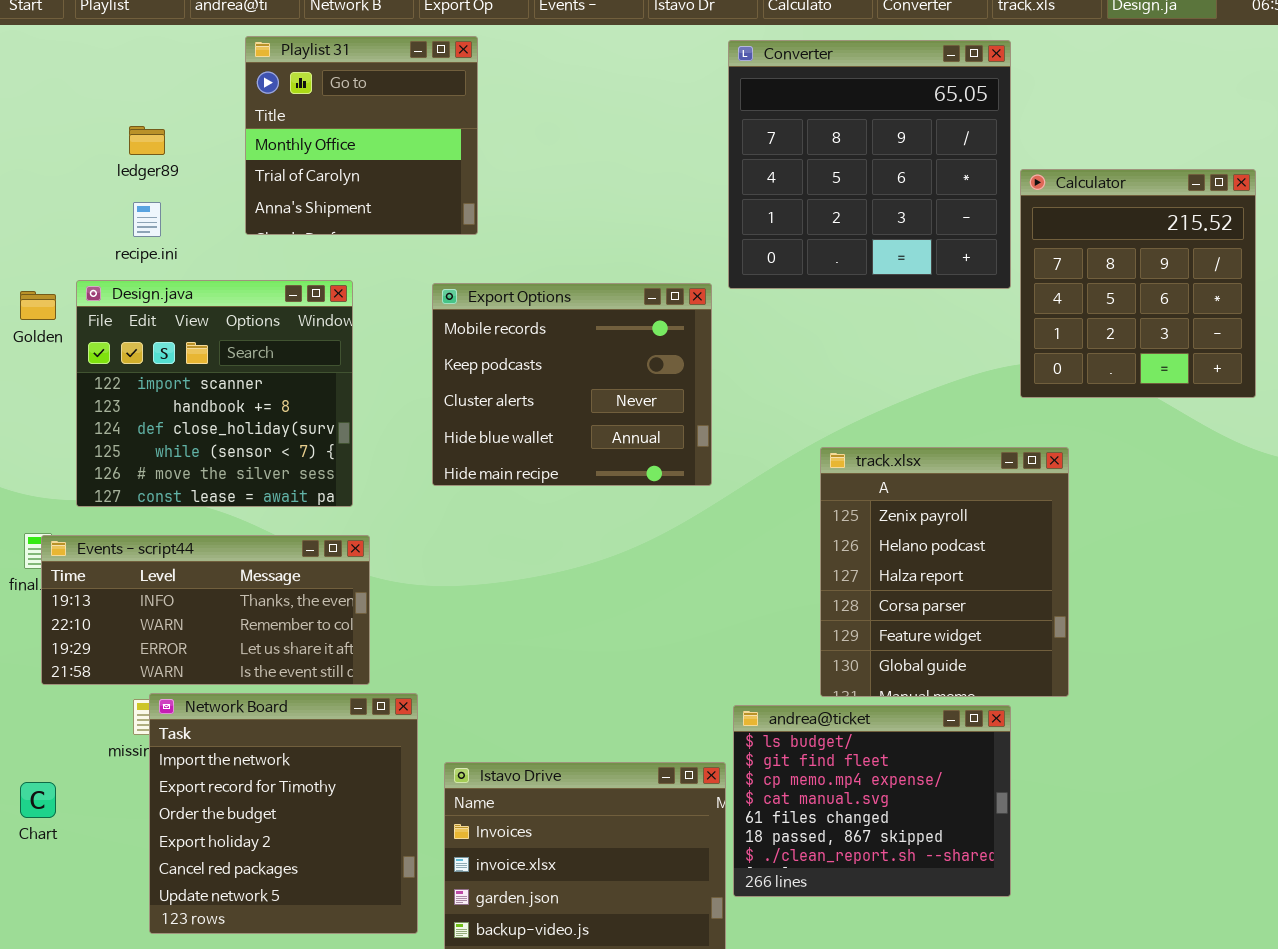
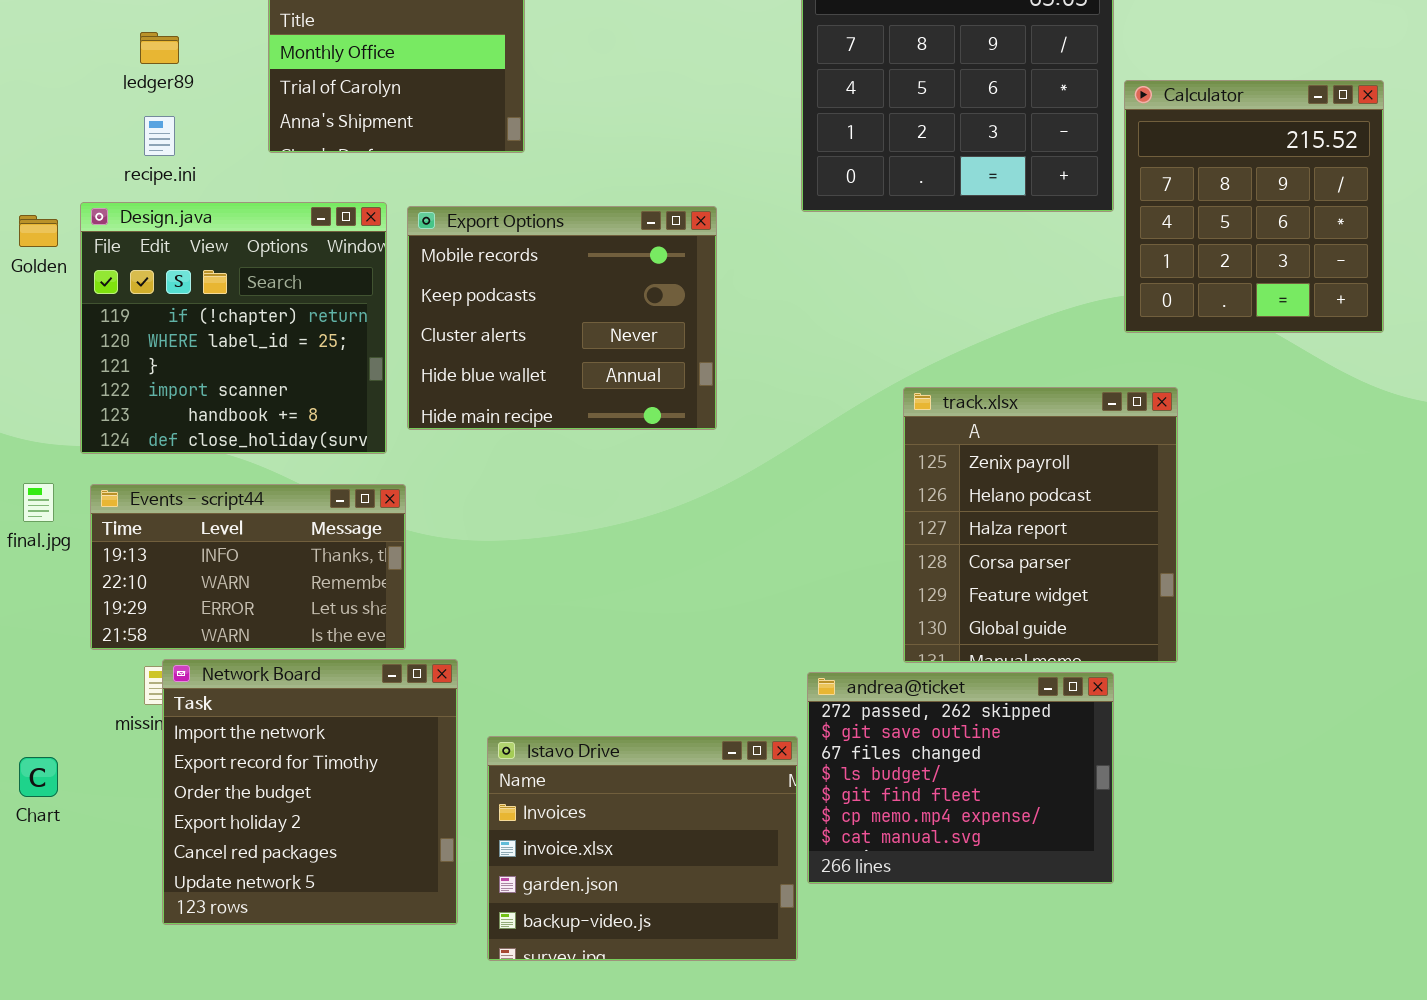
Design.java: [76,280,353,507] -> [80,202,387,454], scrolled up 3 rows
Export Options: [432,283,712,486] -> [407,206,717,430], moved
Events - script44: [41,535,370,685] -> [90,484,406,650], resized
andrea@ticket: [733,705,1011,897] -> [807,672,1114,884], scrolled up 3 rows

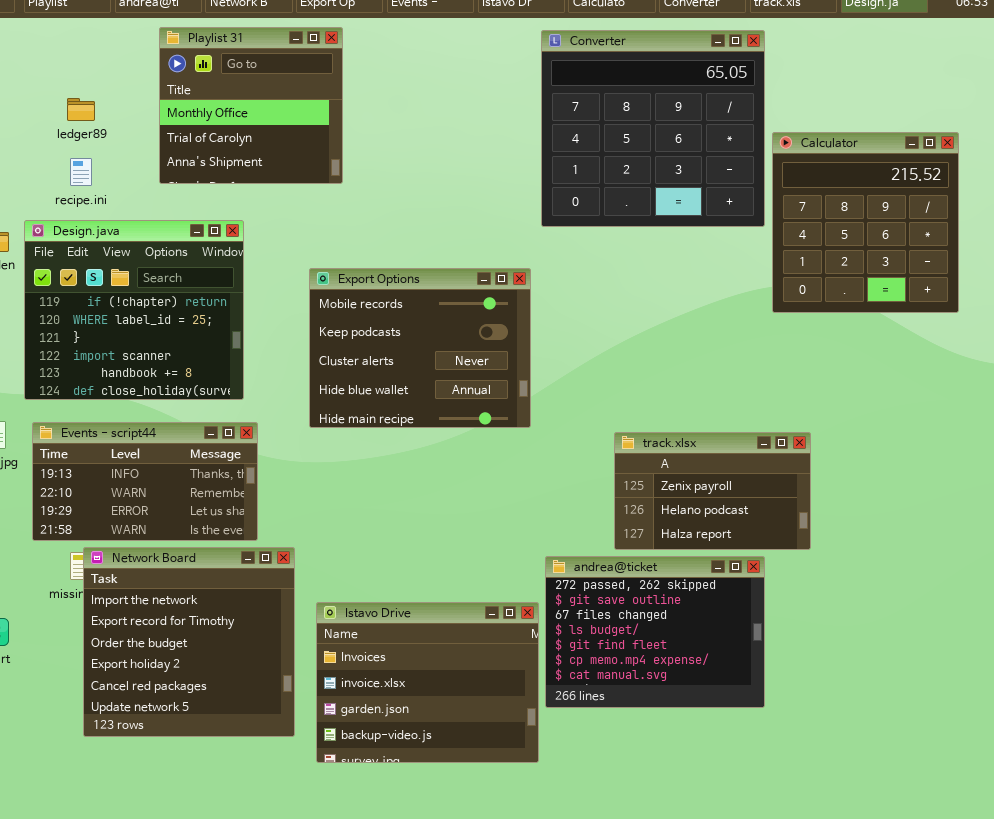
Export Options: [407,206,717,430] -> [309,268,531,428], moved
track.xlsx: [903,387,1178,663] -> [614,432,811,550], resized

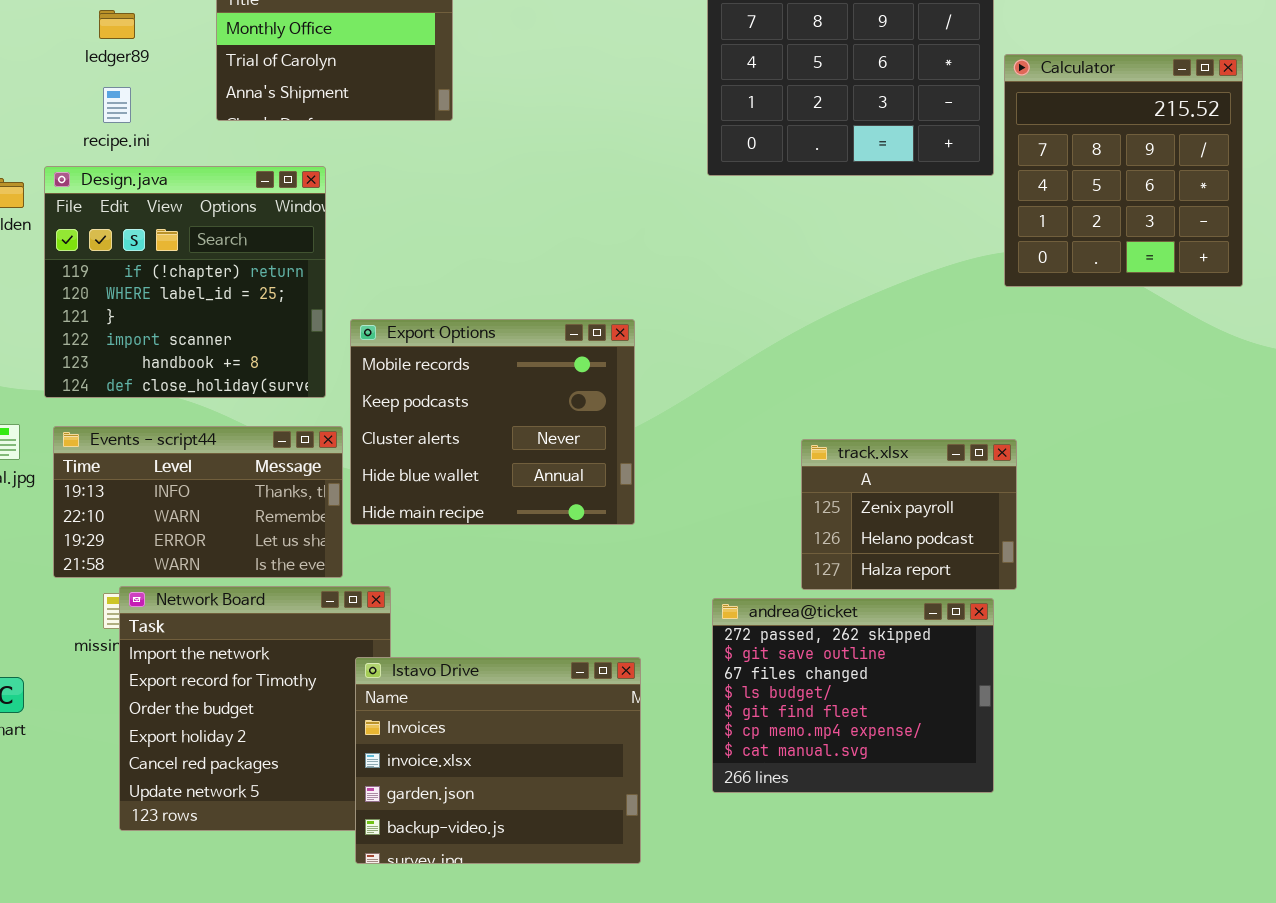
Export Options: [309,268,531,428] -> [350,319,635,525], moved
track.xlsx: [614,432,811,550] -> [801,439,1017,590], resized
Istavo Drive: [316,602,539,763] -> [355,657,641,864], moved

